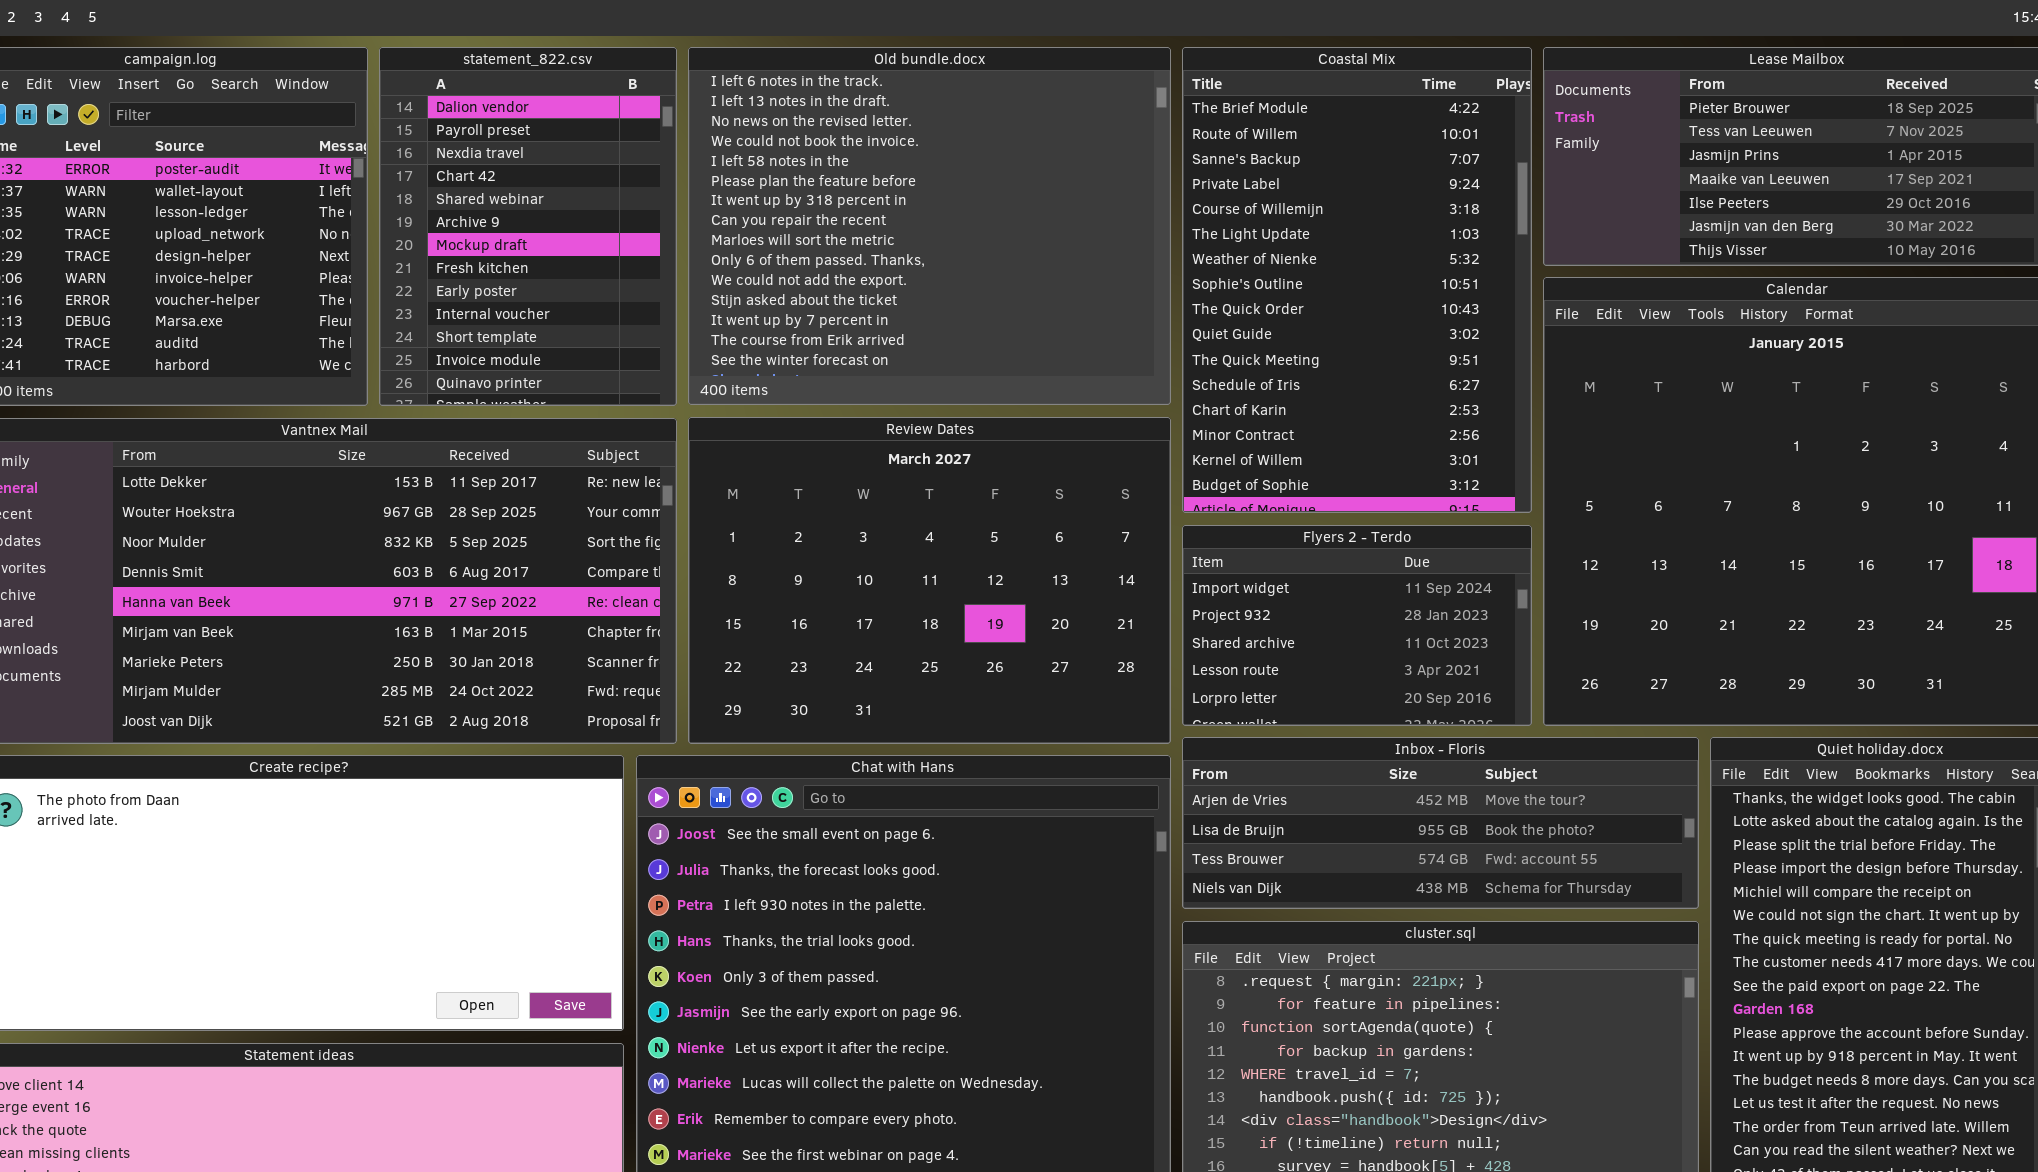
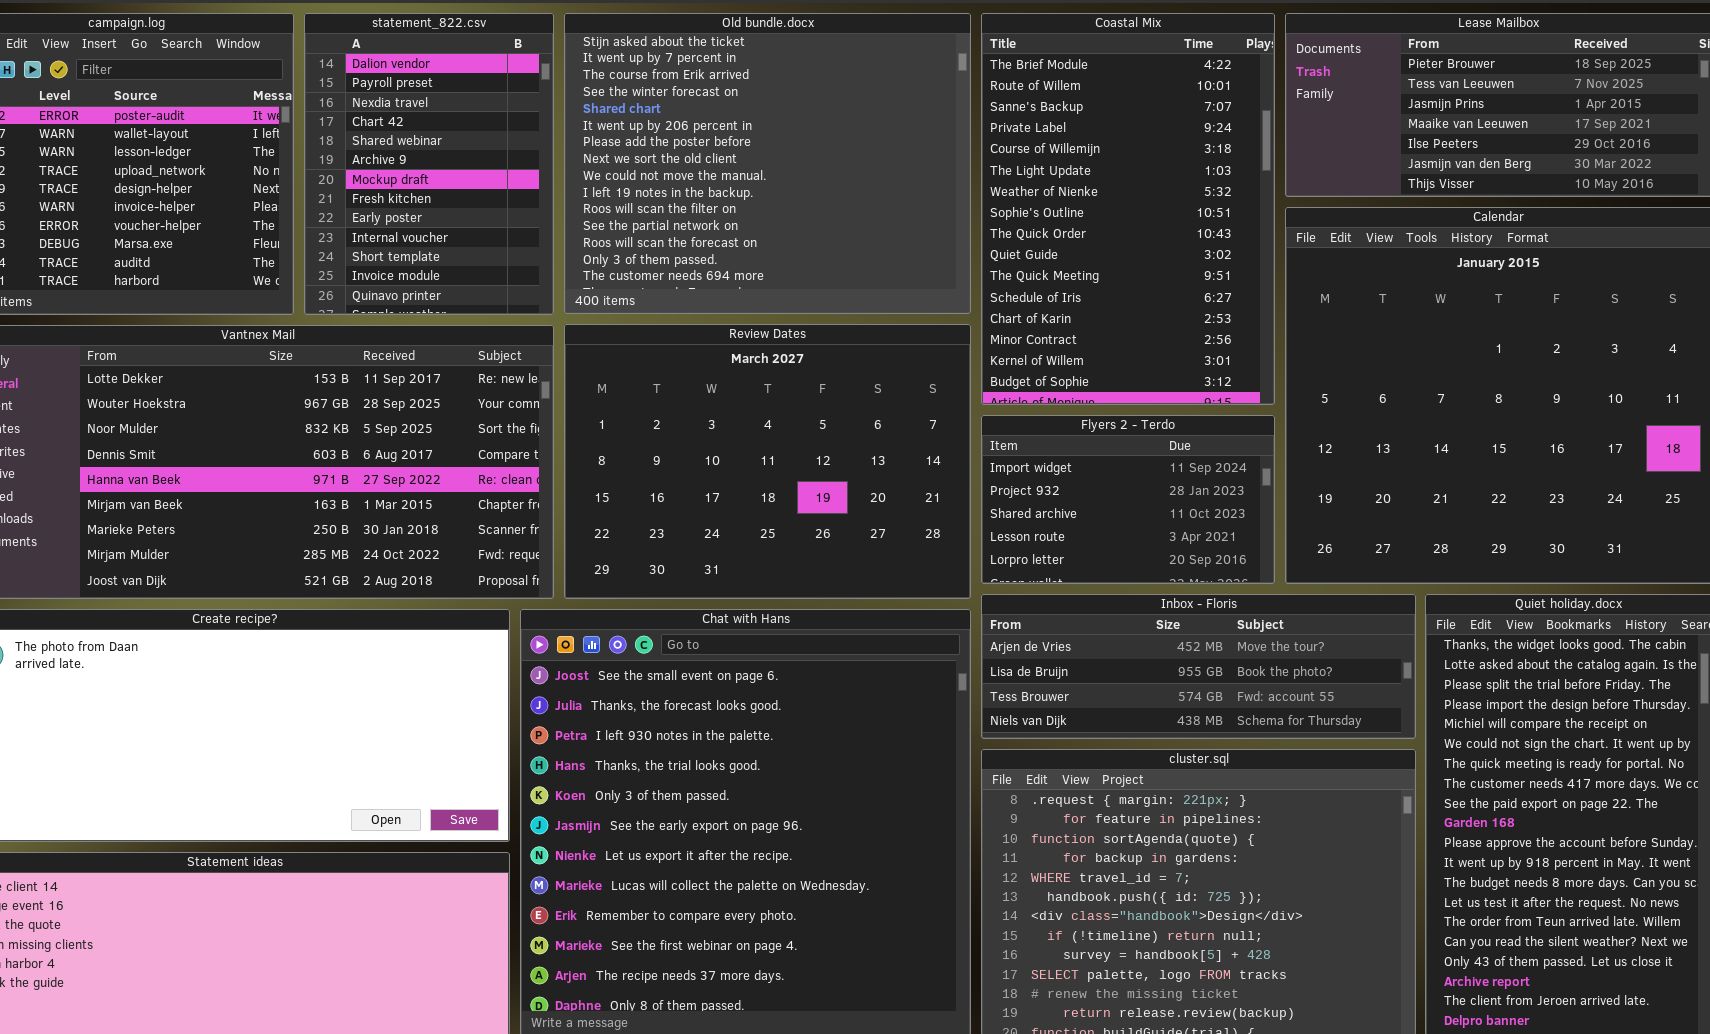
Old bundle.docx: [688,47,1171,405] -> [564,13,971,314], scrolled down 11 rows

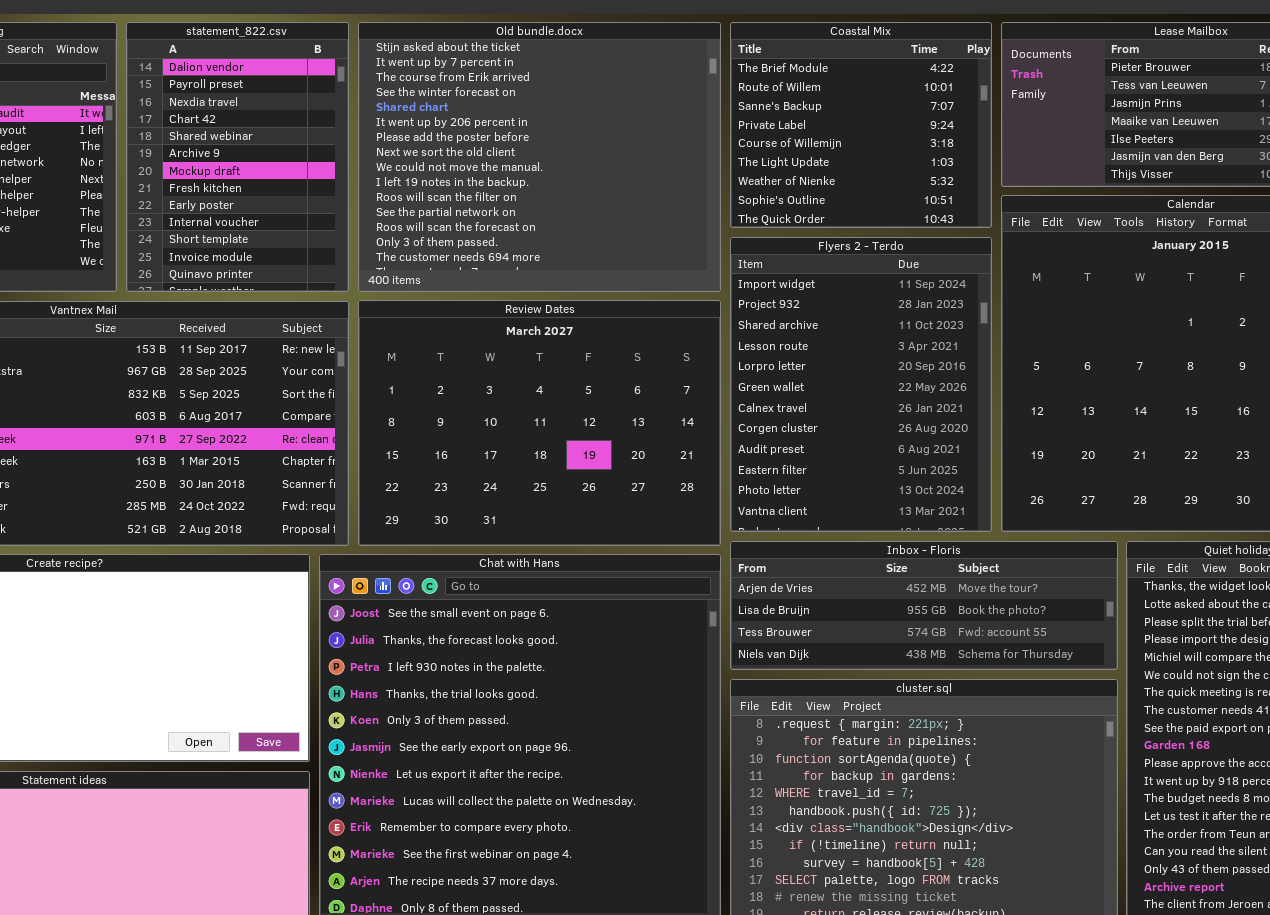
Coastal Mix: [981,13,1275,405] -> [730,22,992,228], resized
Flyers 2 - Terdo: [981,415,1275,584] -> [730,237,992,532], resized

